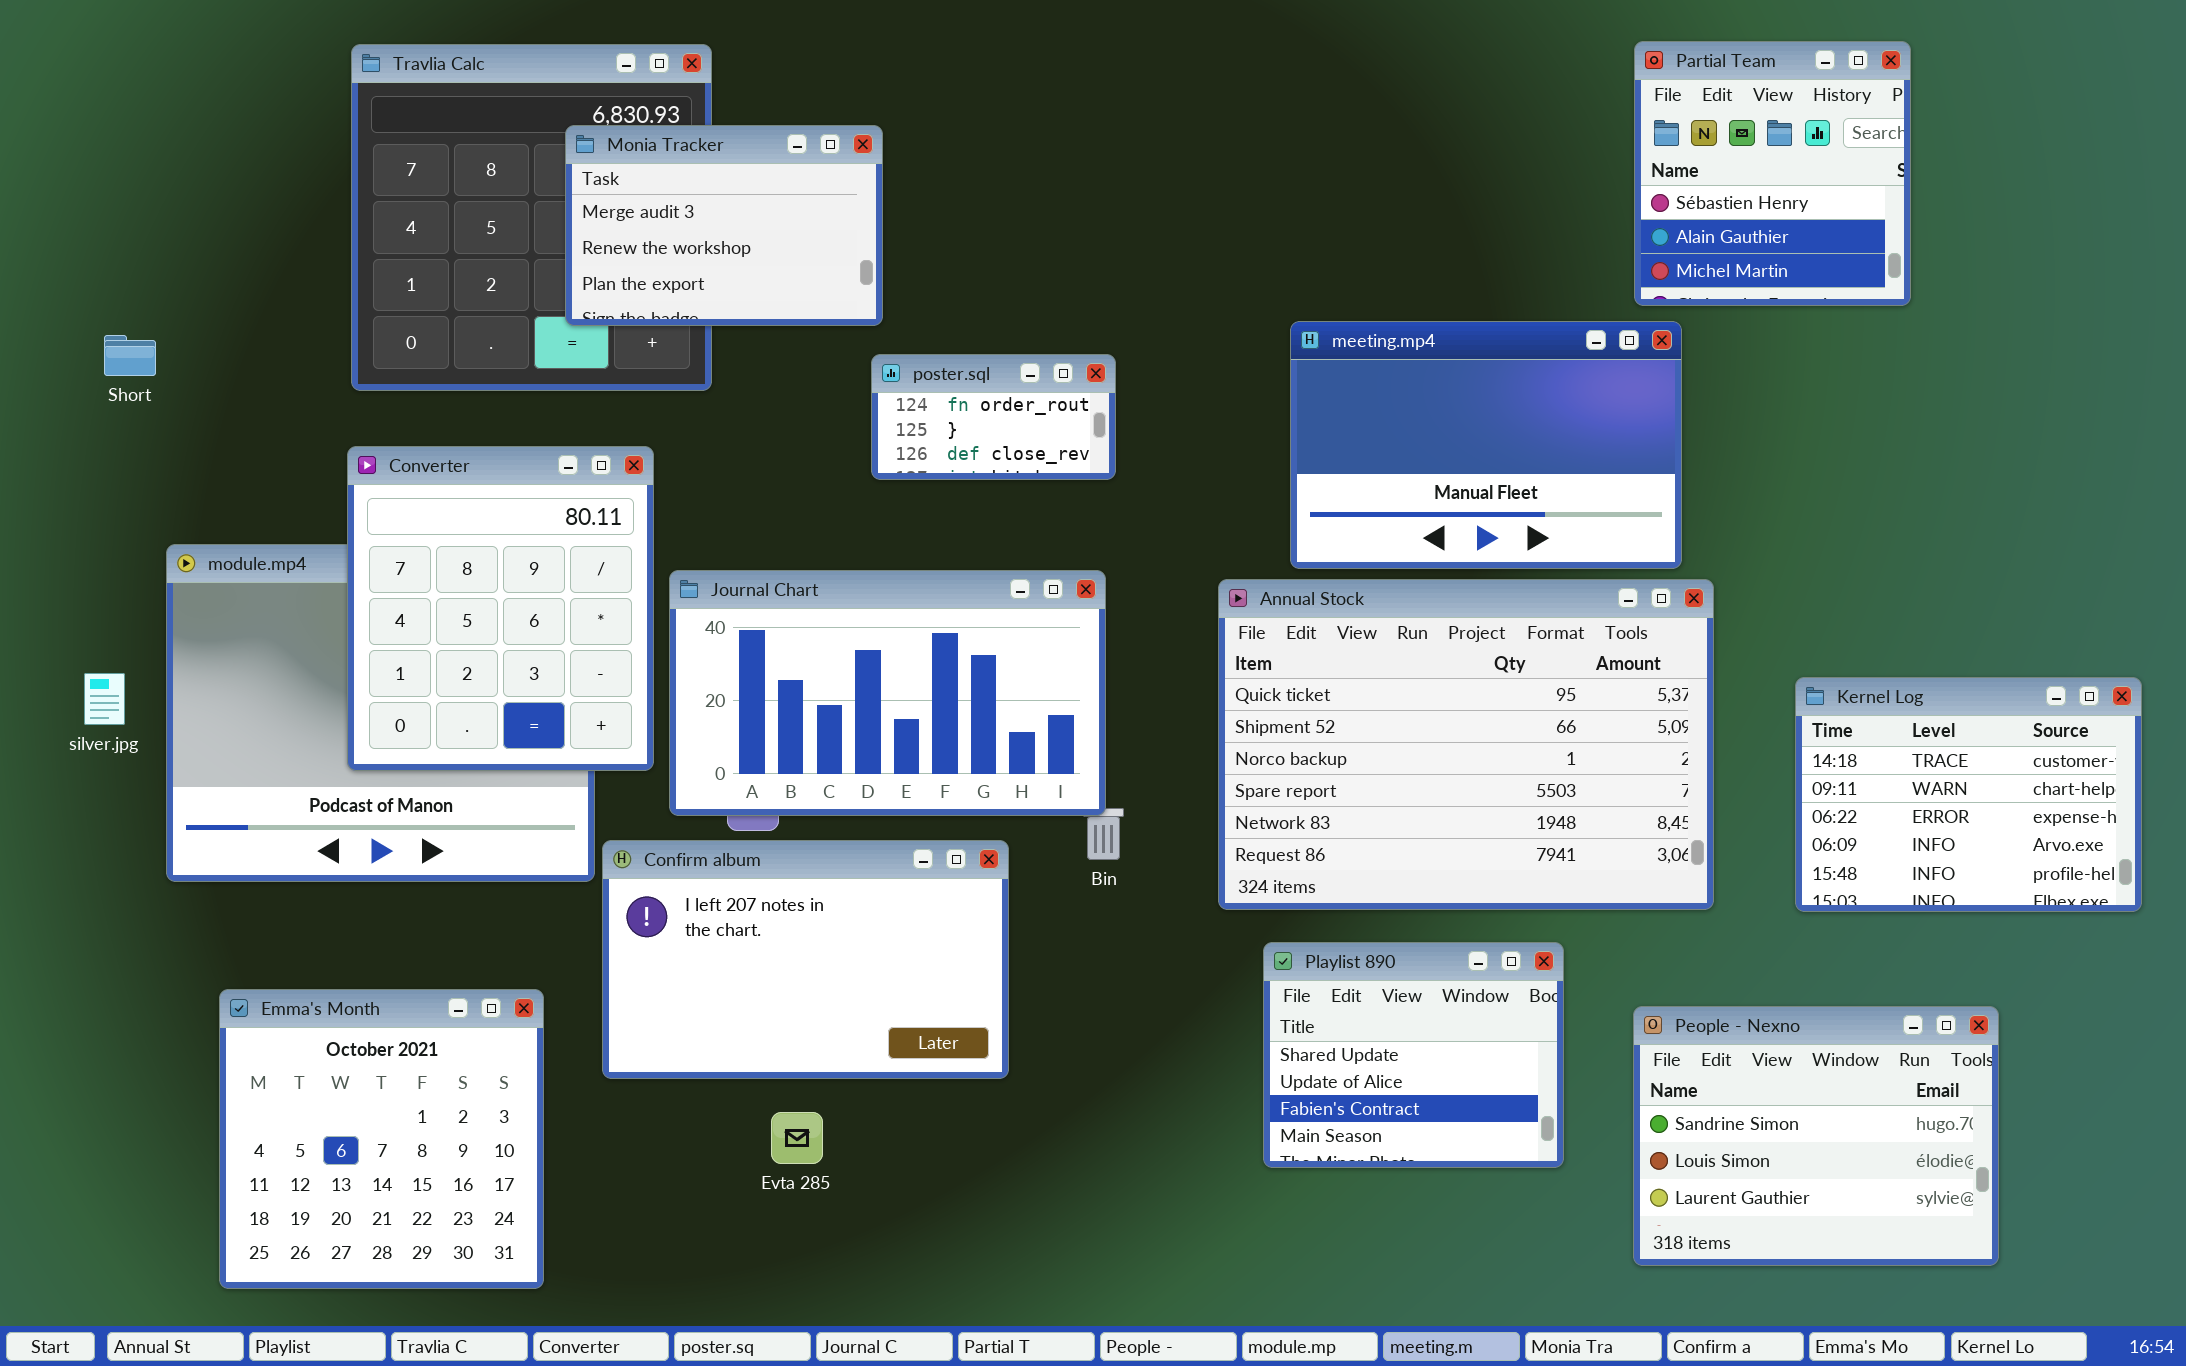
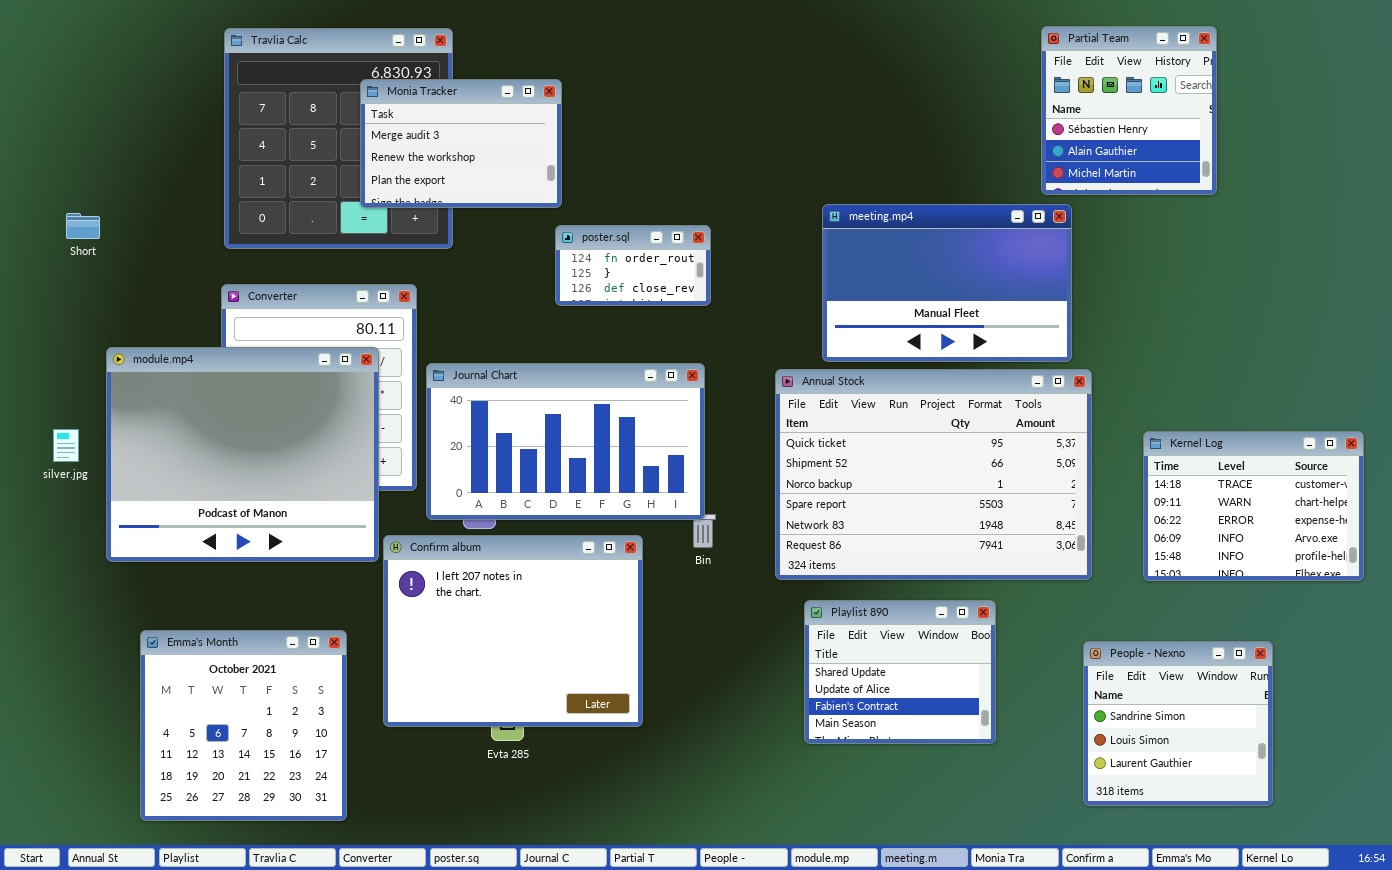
module.mp4: [166,544,595,882] -> [106,347,379,562], raised
Confirm album: [602,840,1009,1079] -> [383,535,643,727], resized
People - Nexno: [1633,1006,1999,1266] -> [1083,641,1273,806], resized

